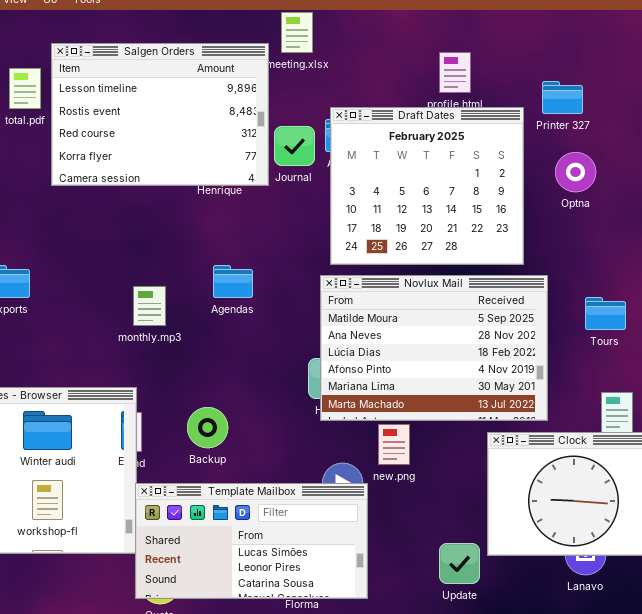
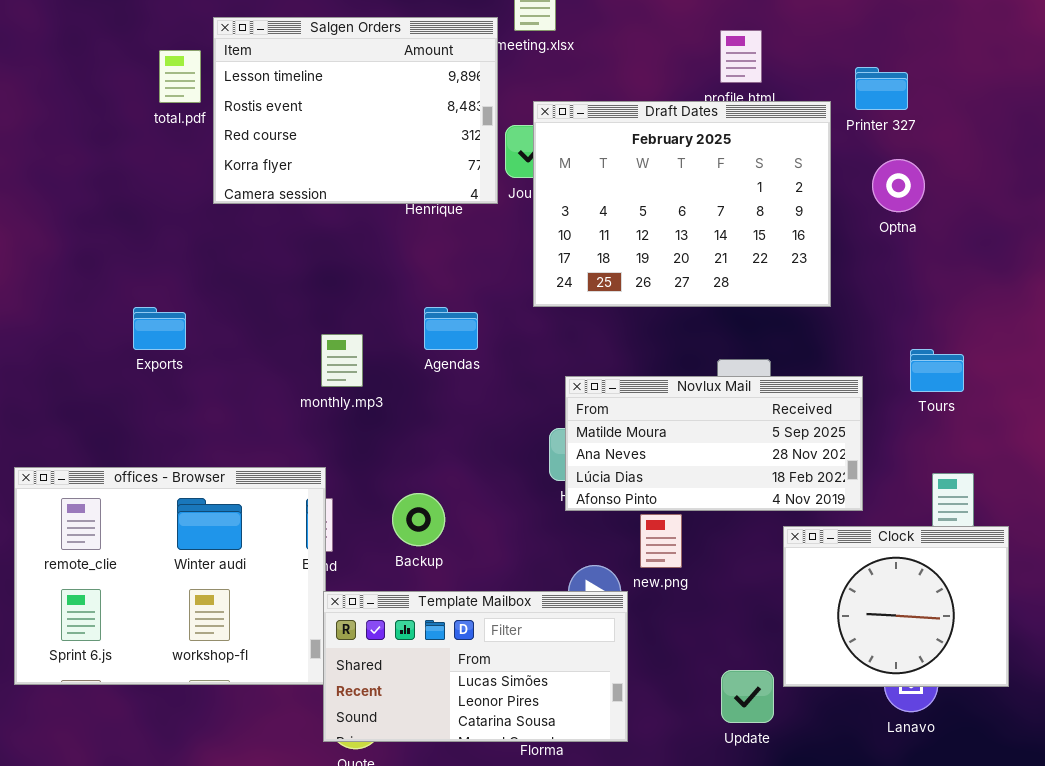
Draft Dates: [330,107,524,265] -> [533,101,831,307], resized
Novlux Mail: [320,275,548,421] -> [565,376,863,511], resized

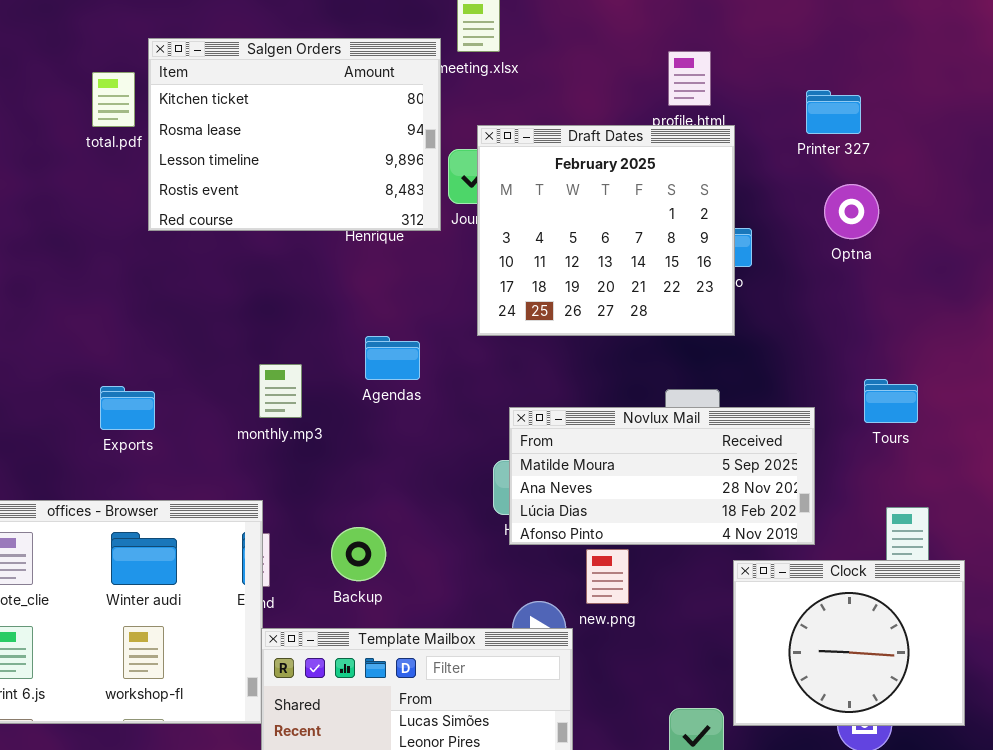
Salgen Orders: [213,17,498,204] -> [148,38,441,231], scrolled up 2 rows
Draft Dates: [533,101,831,307] -> [477,125,735,336], resized
Exports: [133,307,186,350] -> [100,386,155,430], moved

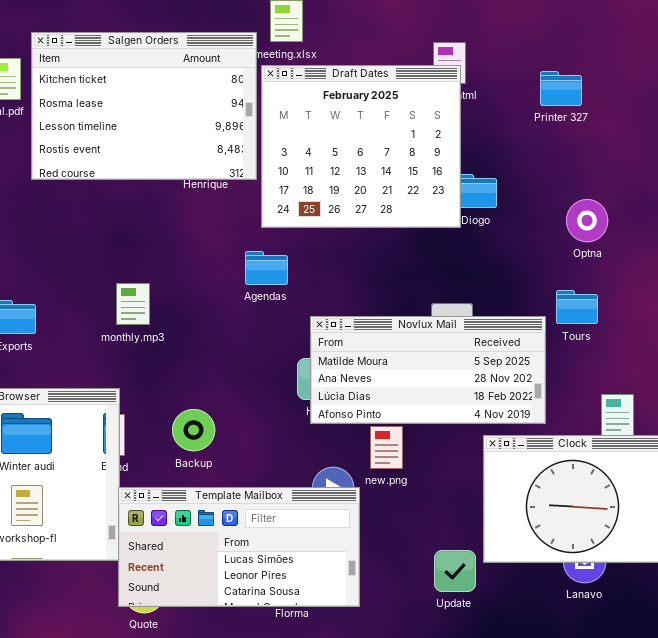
Draft Dates: [477,125,735,336] -> [261,65,461,228], moved
Optna: [824,184,879,239] -> [566,199,608,242], moved
Agendas: [365,336,420,380] -> [245,251,288,285], moved
Tours: [864,379,918,423] -> [556,290,598,324], moved

